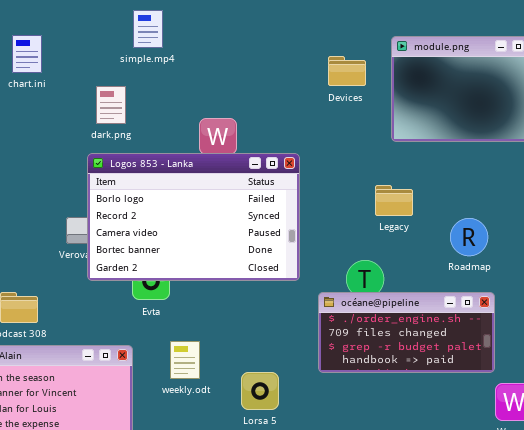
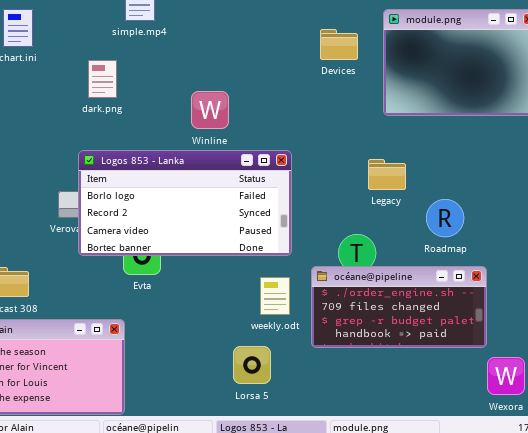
Logos 853 - Lanka: [87,153,300,281] -> [78,150,292,256], resized
Roadmap: [450,218,488,256] -> [426,199,464,237], moved
weekly.odt: [170,341,200,379] -> [260,277,290,315], moved

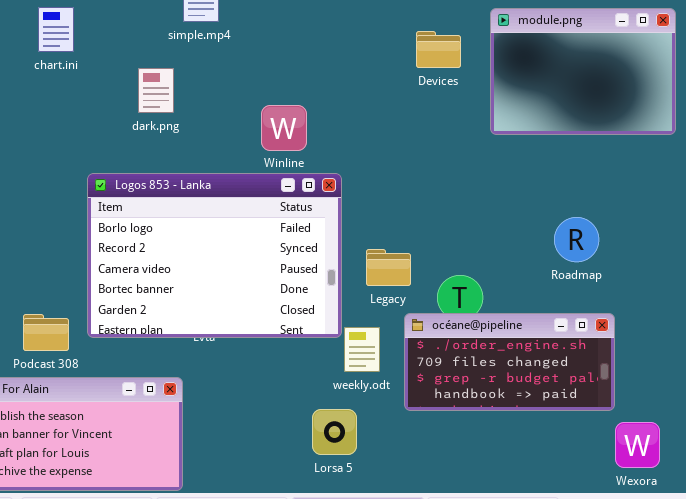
Logos 853 - Lanka: [78,150,292,256] -> [87,173,342,338], moved, resized
Legacy: [368,159,406,190] -> [366,249,411,286], moved
Roadmap: [426,199,464,237] -> [554,217,599,262], moved

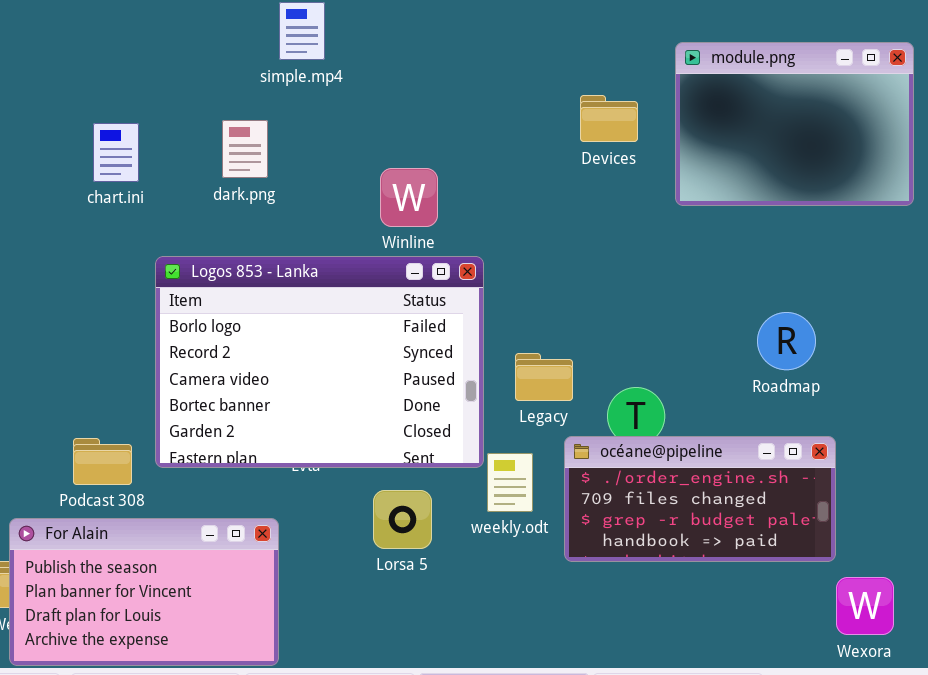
chart.ini: [38,7,74,52] -> [93,123,139,182], moved
Devices: [416,31,461,68] -> [580,95,638,142], moved
Lorsa 5: [312,409,357,455] -> [373,490,432,549], moved

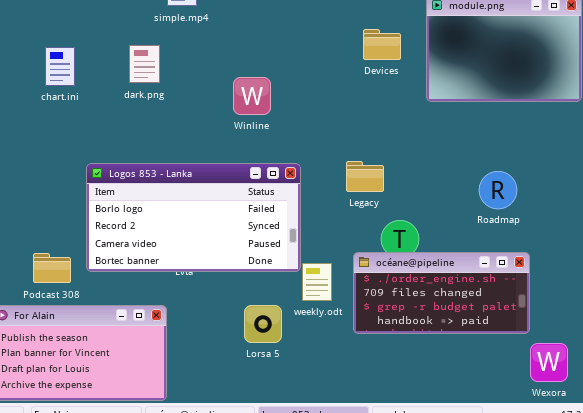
Logos 853 - Lanka: [155,256,484,468] -> [86,163,301,272], resized
Legacy: [515,353,573,401] -> [346,161,384,192], moved
Lorsa 5: [373,490,432,549] -> [244,305,282,343], moved

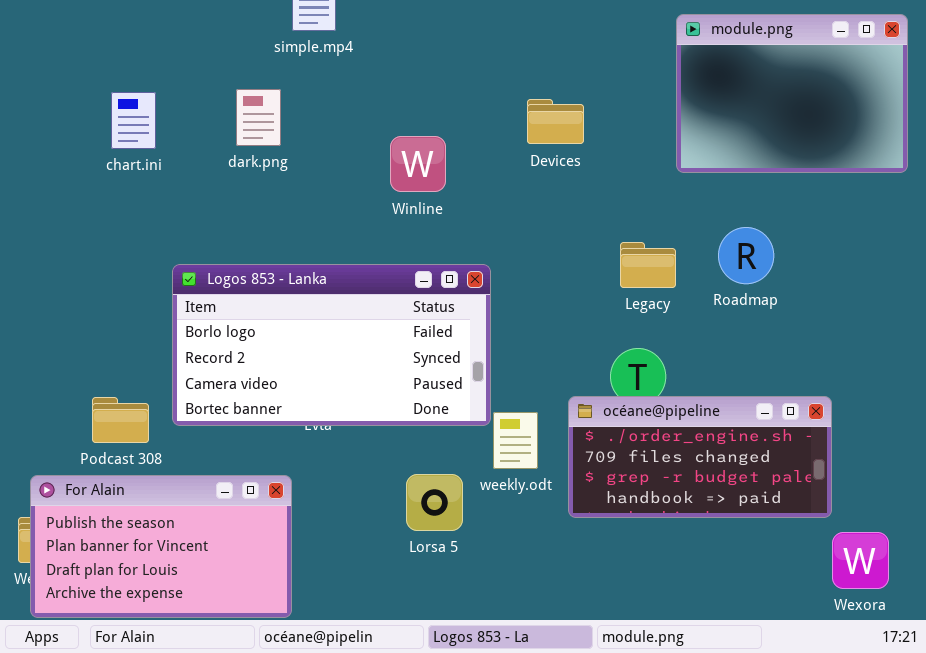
Devices: [363,29,401,60] -> [527,99,584,144], moved
Legacy: [346,161,384,192] -> [620,242,676,288], moved
Roadmap: [479,171,517,209] -> [718,227,774,284], moved

